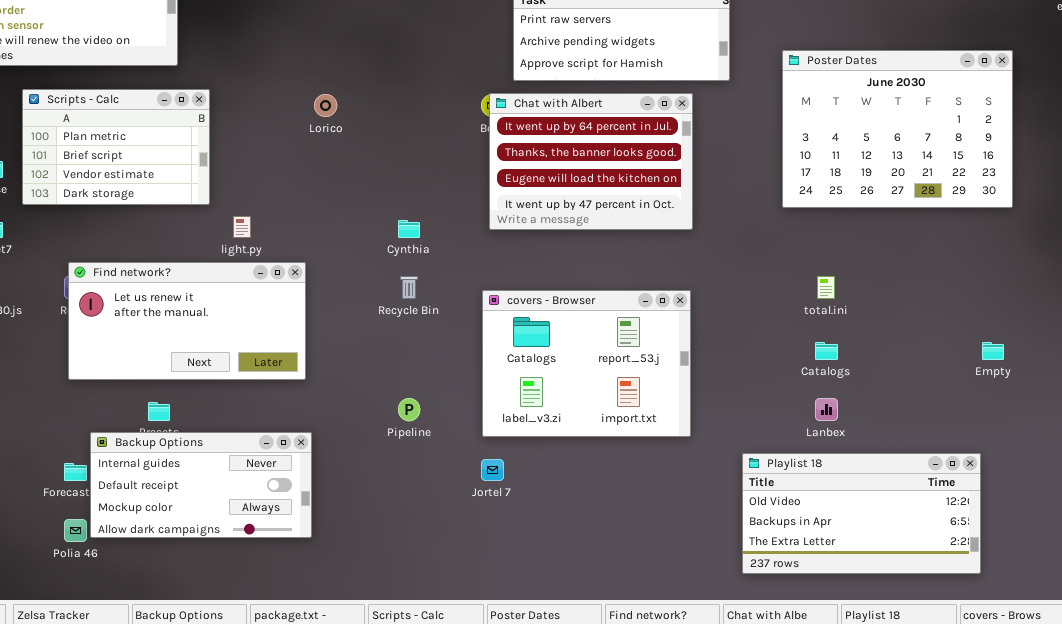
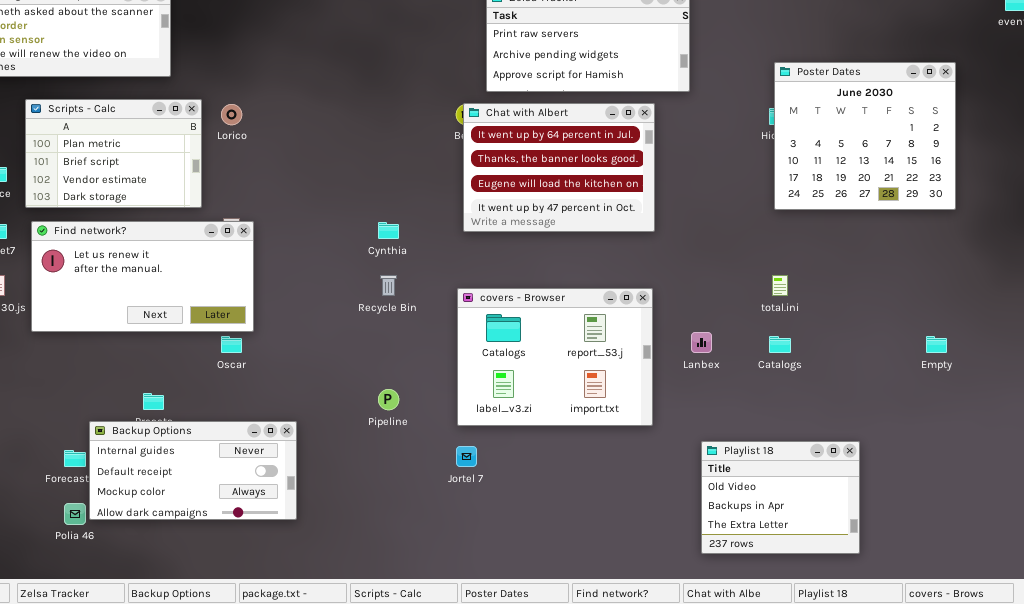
Poster Dates: [782,50,1013,208] -> [774,62,956,210], resized
Lorico: [314,94,337,117] -> [221,104,242,125], moved
Find network?: [68,262,306,380] -> [31,221,254,332], moved
Lanbex: [815,398,838,421] -> [691,332,712,353], moved
Playlist 18: [742,453,981,574] -> [701,441,860,554], resized

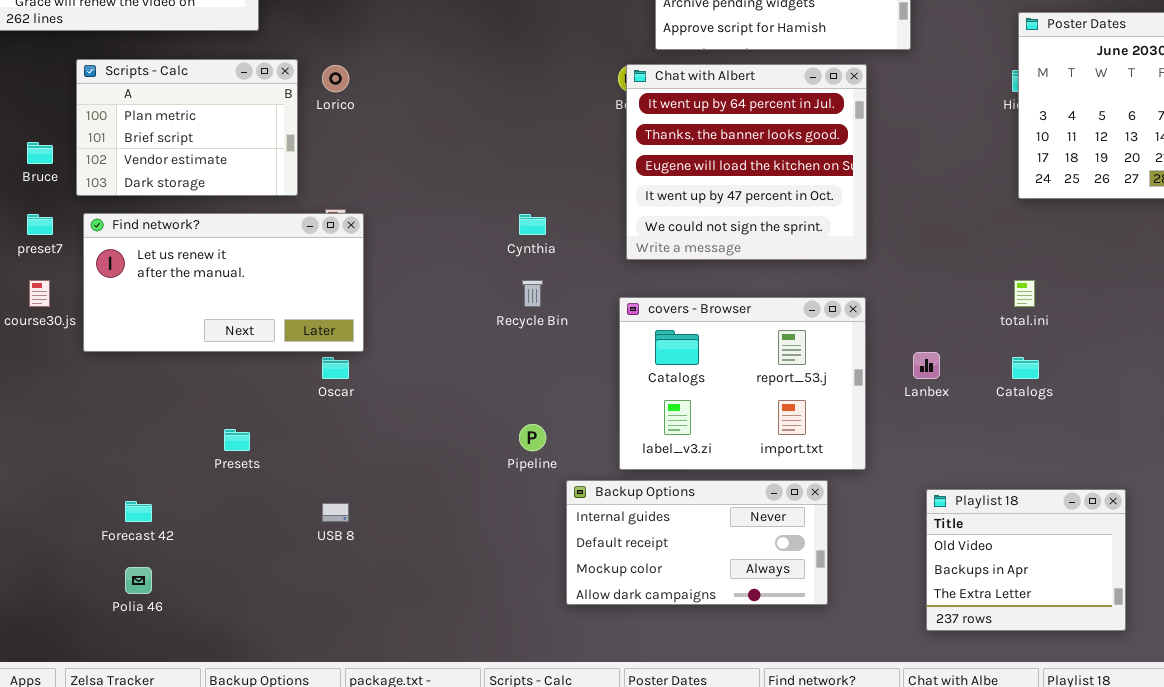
Chat with Albert: [463,103,655,232] -> [626,64,867,260], resized
Backup Options: [89,421,297,520] -> [566,480,828,605], moved

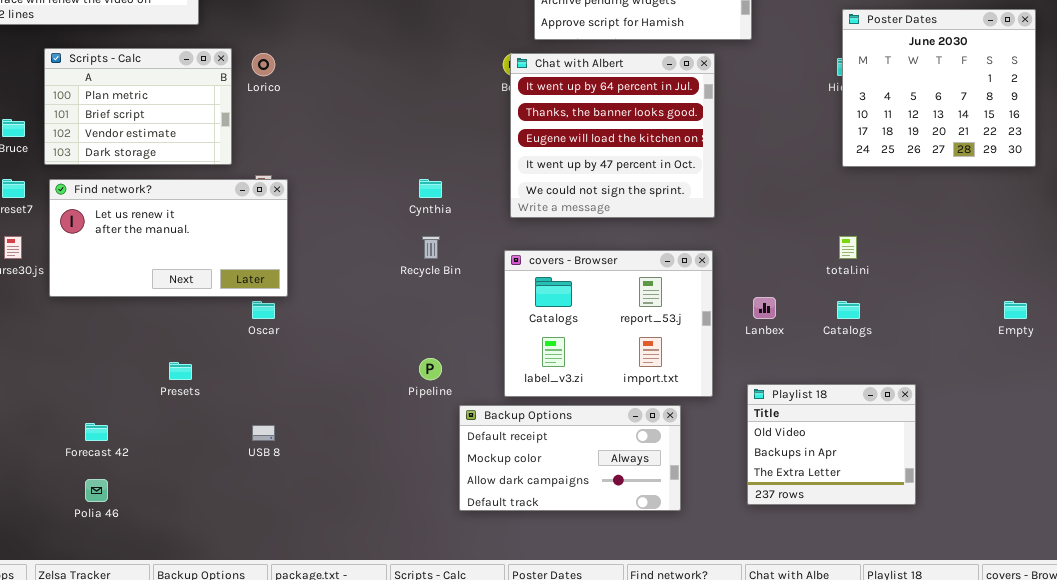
Backup Options: [566,480,828,605] -> [459,405,681,511], scrolled down 1 row
Playlist 18: [926,489,1126,631] -> [747,384,916,505], moved

